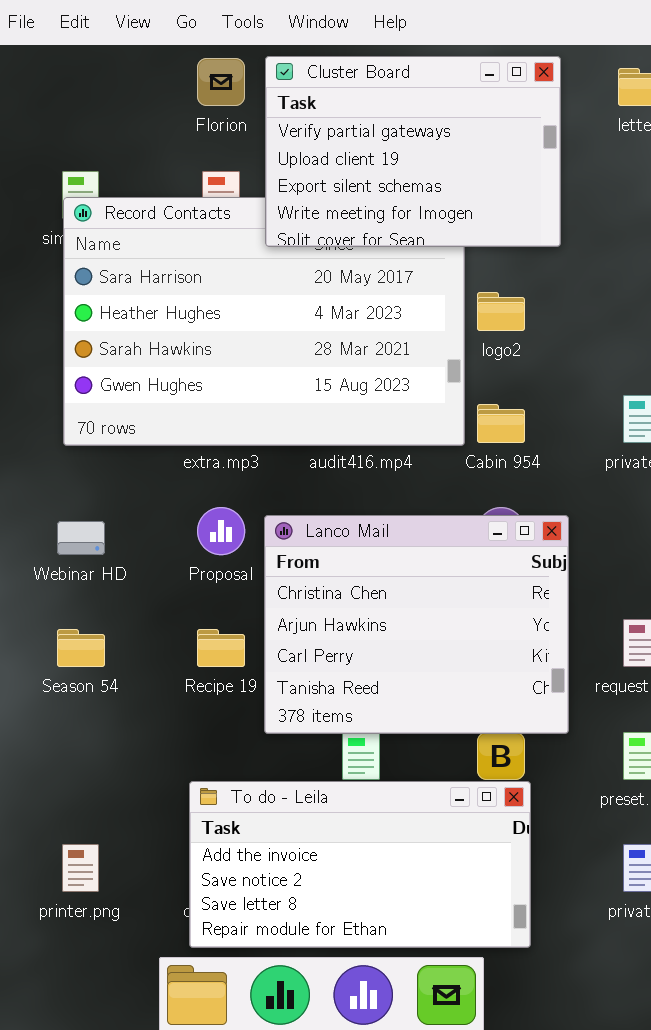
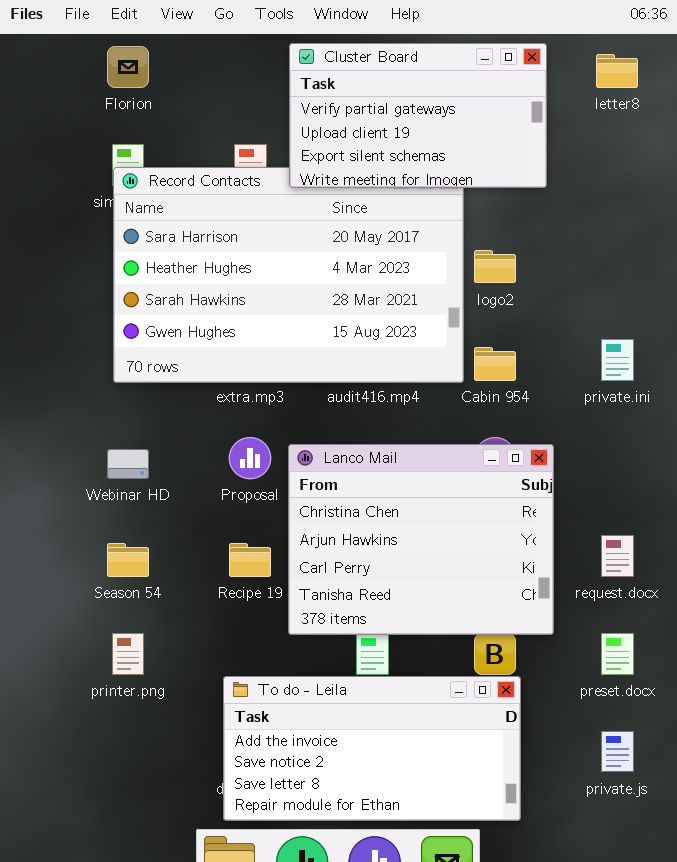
Cluster Board: [265,56,561,247] -> [289,43,547,188], resized
Florion: [197,58,245,106] -> [107,46,149,88], moved
printer.png: [62,844,99,892] -> [112,633,144,675], moved

